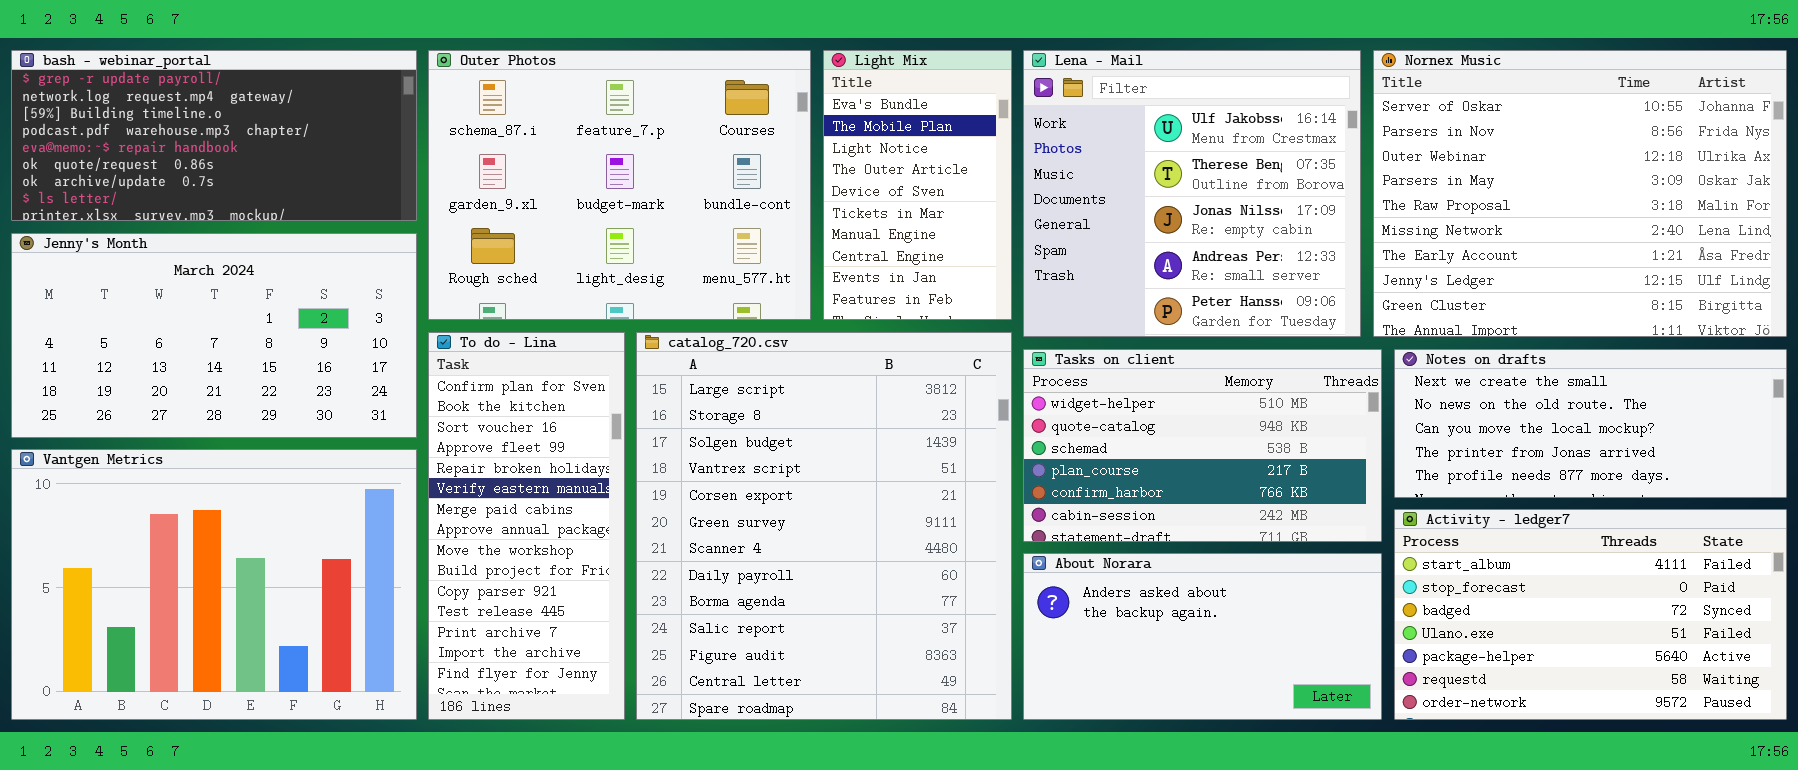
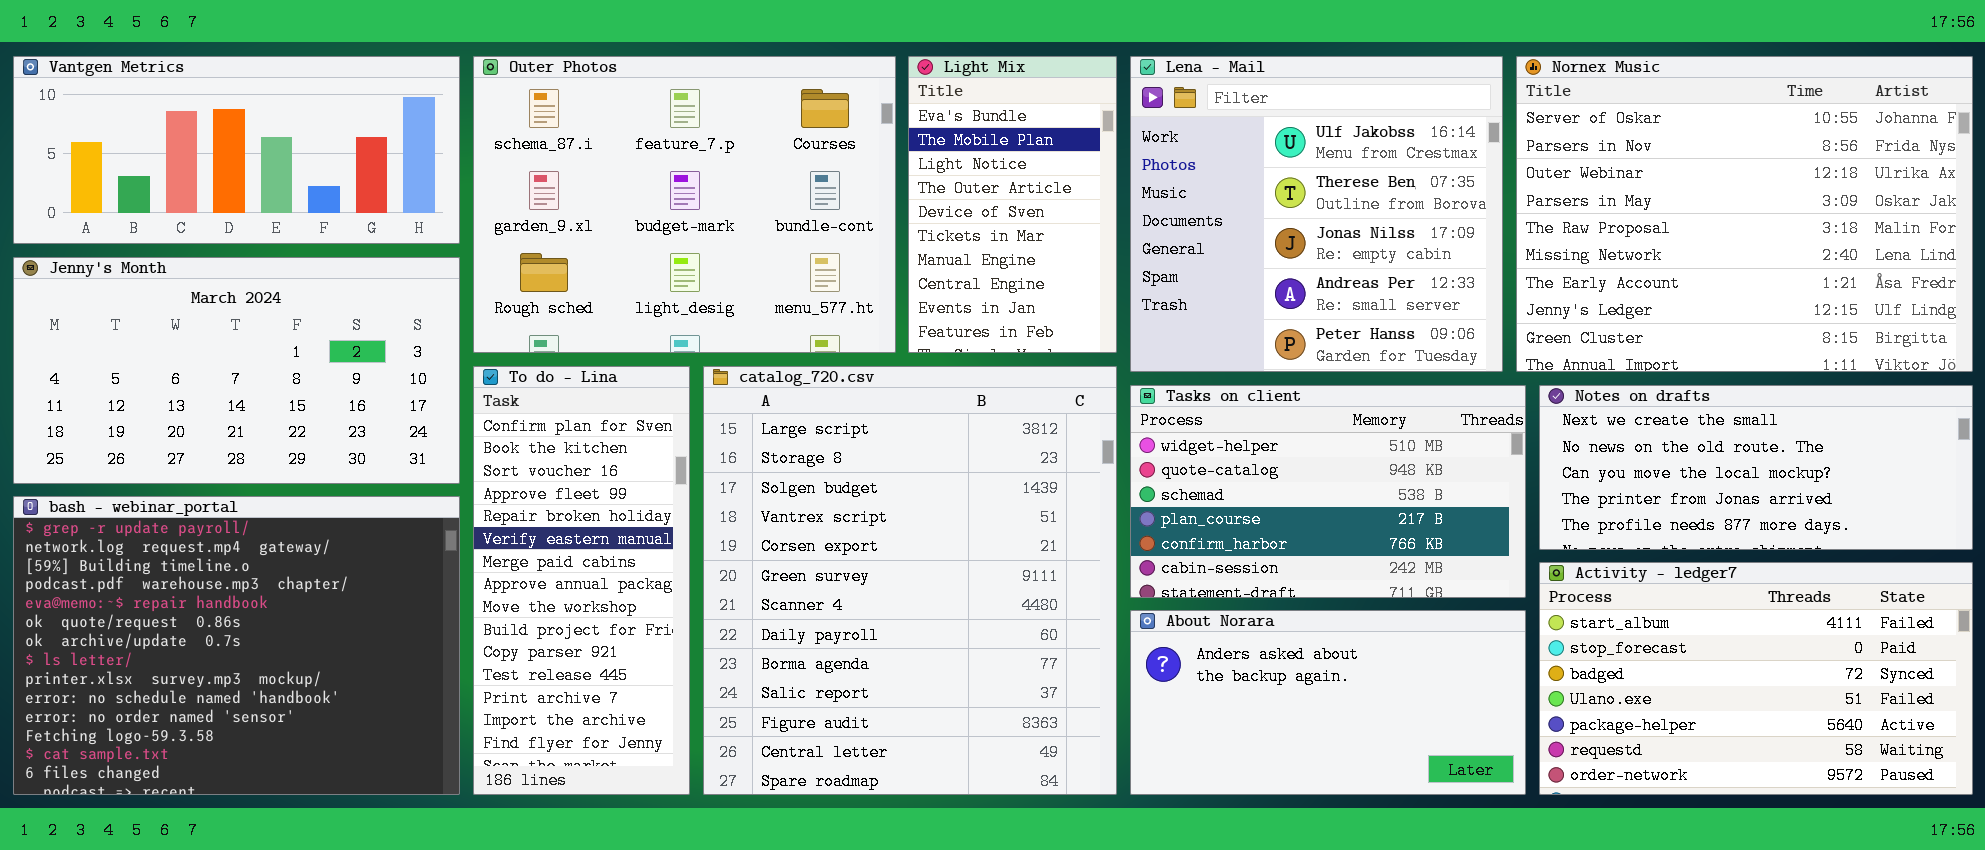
bash - webinar_portal: [11,50,417,221] -> [13,496,460,795], moved, resized
Vantgen Metrics: [11,449,417,720] -> [13,56,460,244], moved, resized

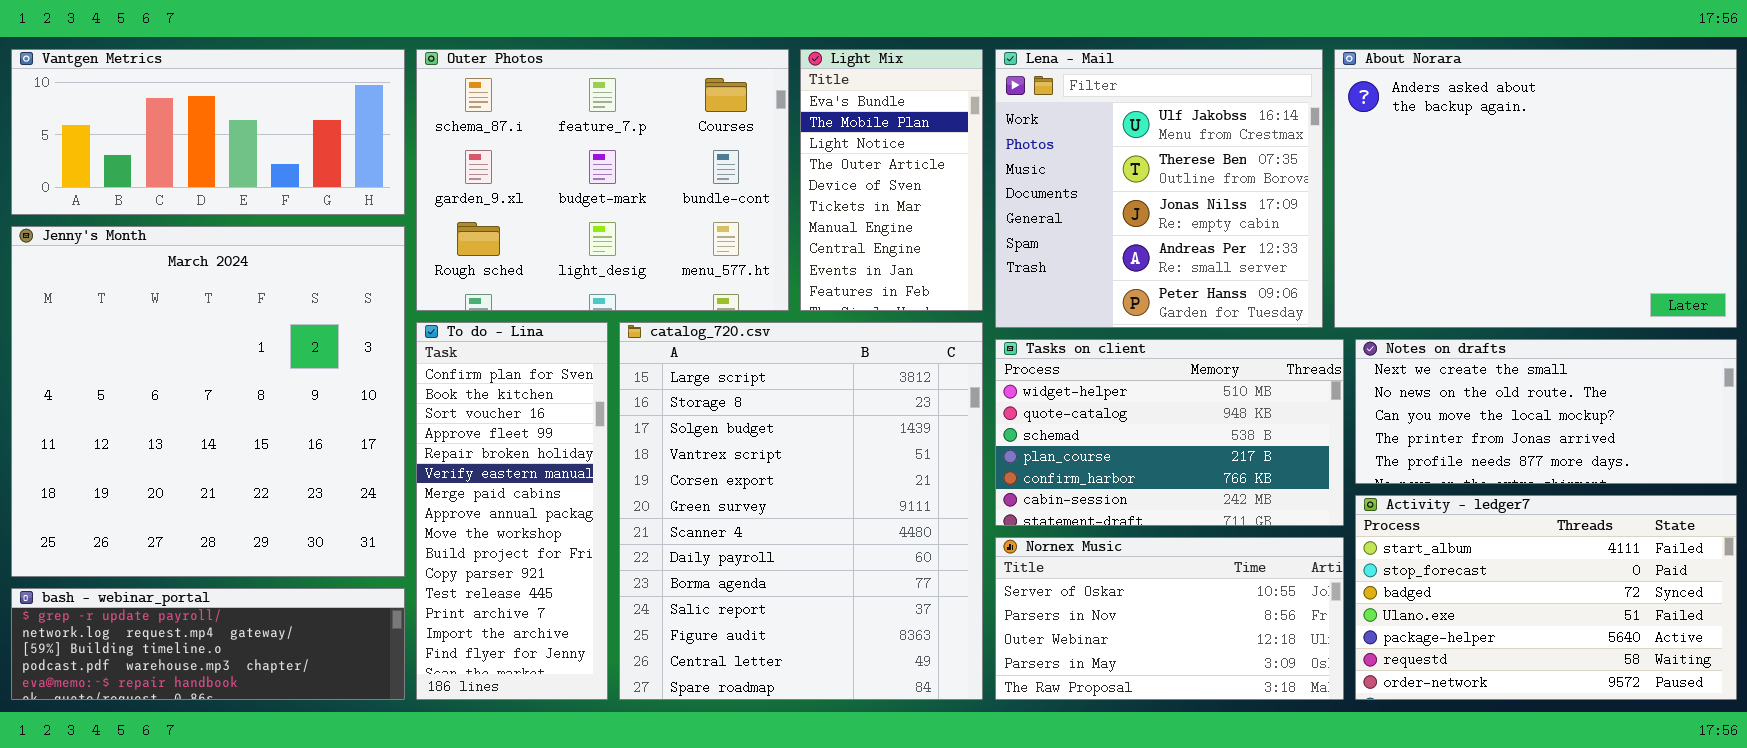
Nornex Music: [1516,56,1973,372] -> [995,537,1344,700], moved, resized
Jenny's Month: [13,257,460,484] -> [11,226,405,577], resized
bash - webinar_portal: [13,496,460,795] -> [11,588,405,700], resized
About Norara: [1130,610,1526,795] -> [1334,49,1737,328], moved, resized

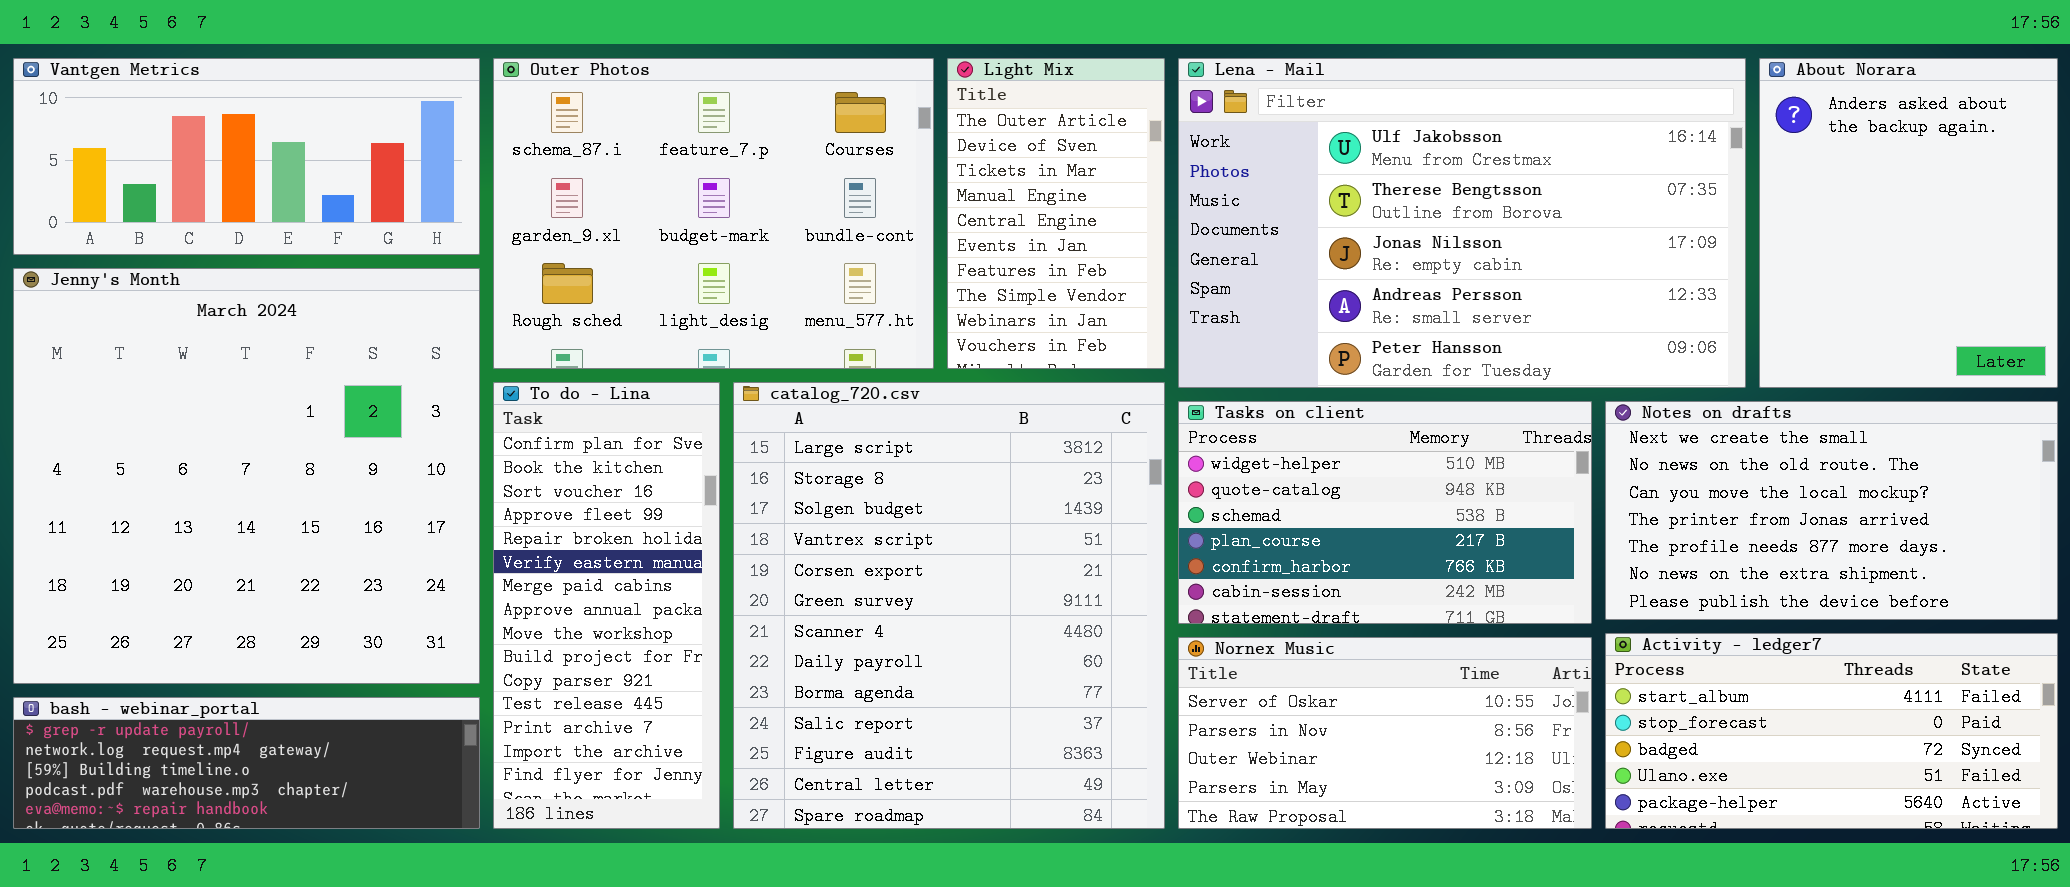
Light Mix: [800,49,983,311] -> [947,58,1165,369], scrolled down 3 rows
Lena - Mail: [995,49,1323,328] -> [1178,58,1746,388], resized
About Norara: [1334,49,1737,328] -> [1759,58,2058,388], resized
Notes on drafts: [1355,339,1737,484] -> [1605,401,2058,620], resized
Activity - ledger7: [1355,495,1737,700] -> [1605,633,2058,829], resized

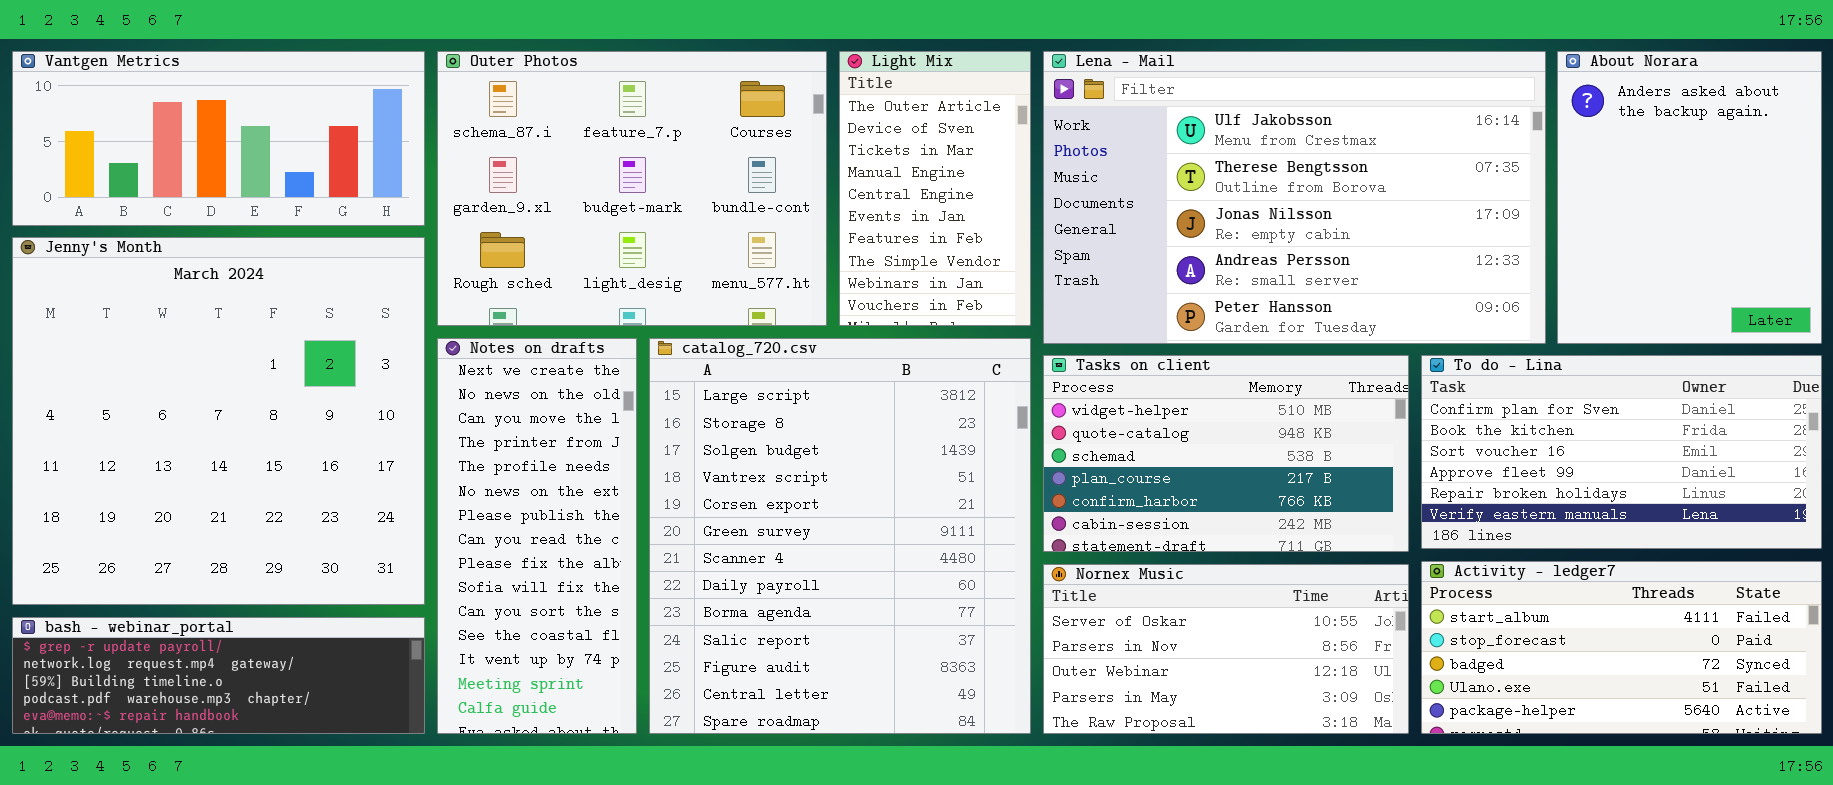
To do - Lina: [493,382,720,829] -> [1421,355,1822,549], moved, resized
Notes on drafts: [1605,401,2058,620] -> [437,338,637,734], moved, resized

